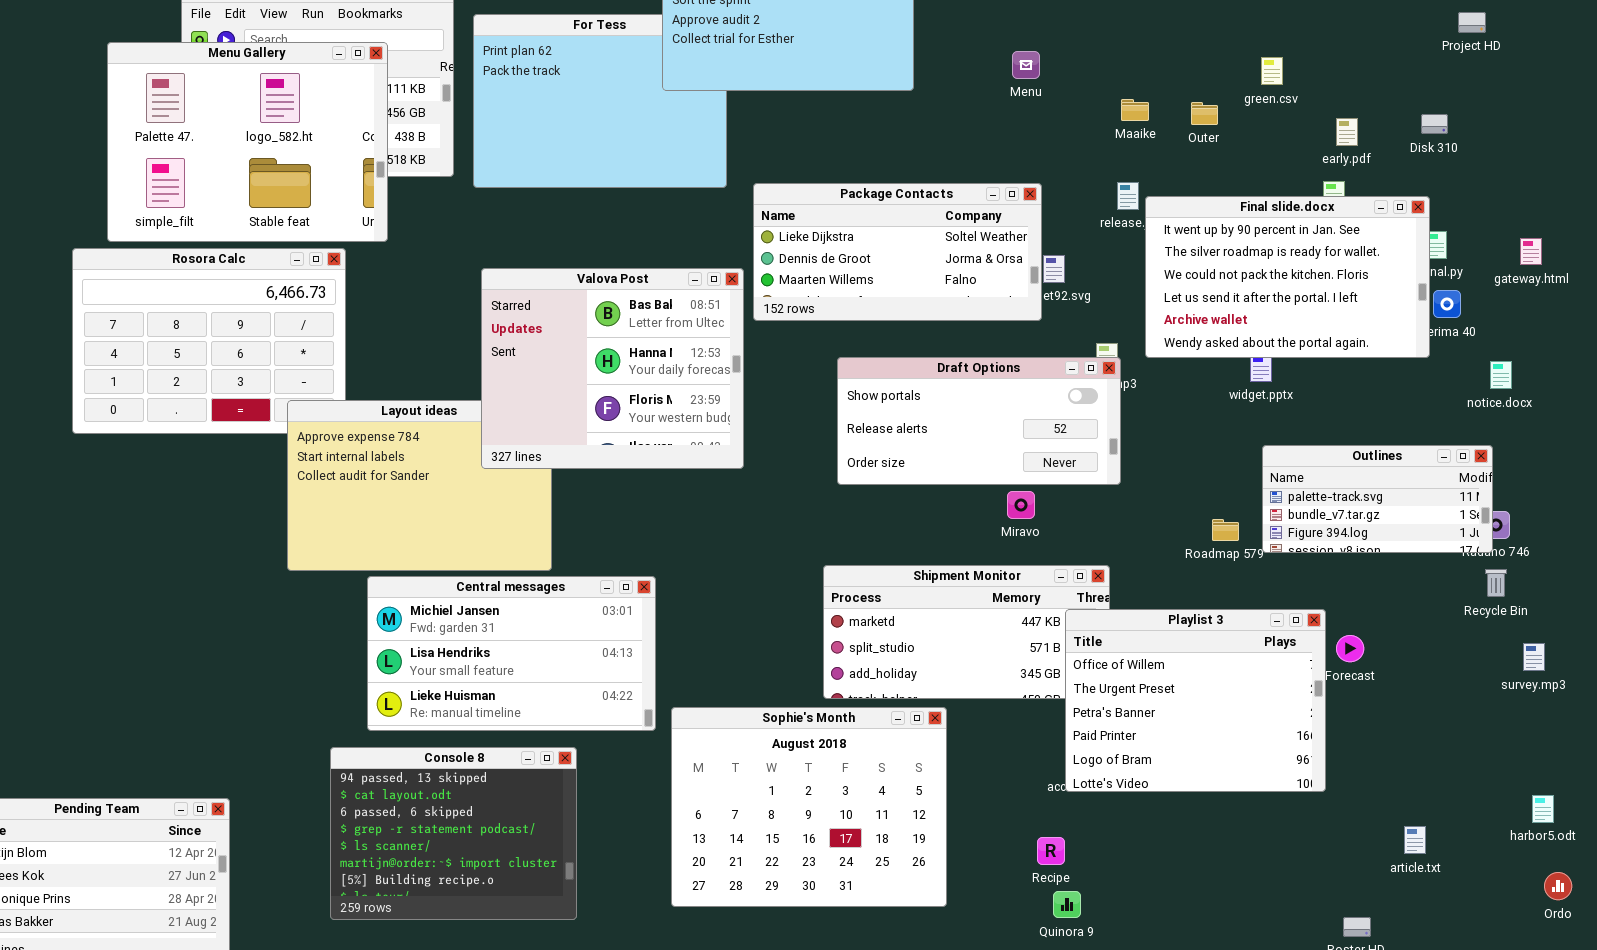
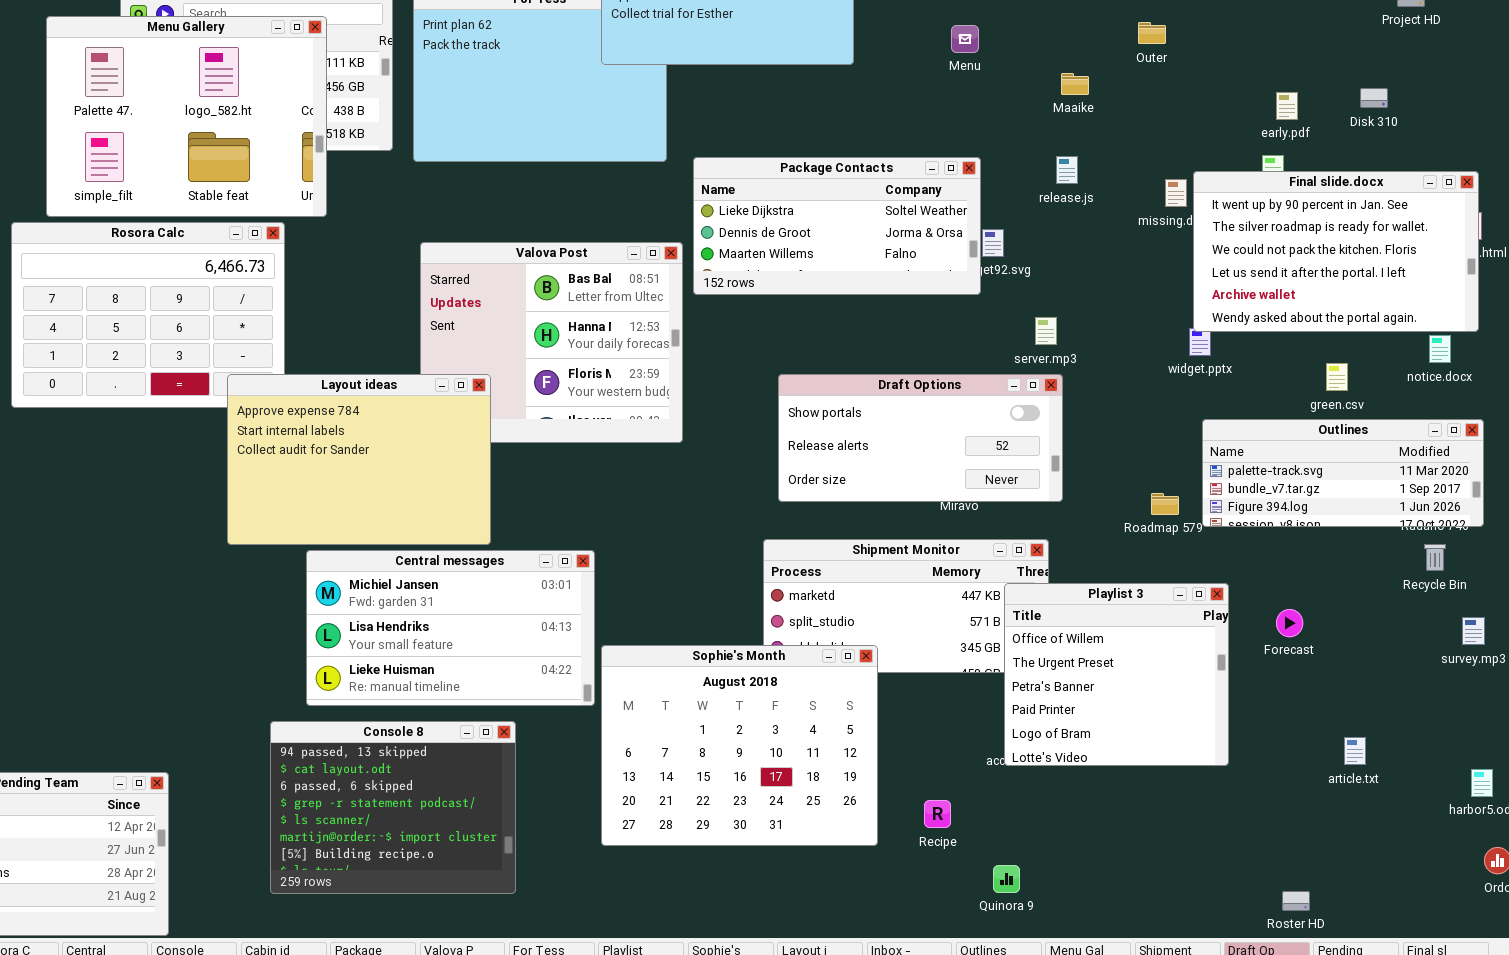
green.csv: [1261,57,1283,85] -> [1326,363,1348,391], moved
Outer: [1191,102,1218,125] -> [1138,22,1166,44], moved
Final slide.docx: [1145,196,1430,358] -> [1193,171,1479,332], moved
Draft Options: [837,357,1121,485] -> [778,374,1063,502], moved
Layout ideas: [287,400,552,571] -> [227,374,491,545], raised
Outlines: [1262,445,1493,553] -> [1202,419,1484,527], resized
Playlist 3: [1065,609,1326,792] -> [1004,583,1229,766], resized
Sophie's Month: [671,707,947,907] -> [601,645,878,846], moved
article.txt: [1404,826,1426,854] -> [1344,737,1366,765], moved
Recipe: [1037,837,1065,865] -> [924,800,951,828], moved

